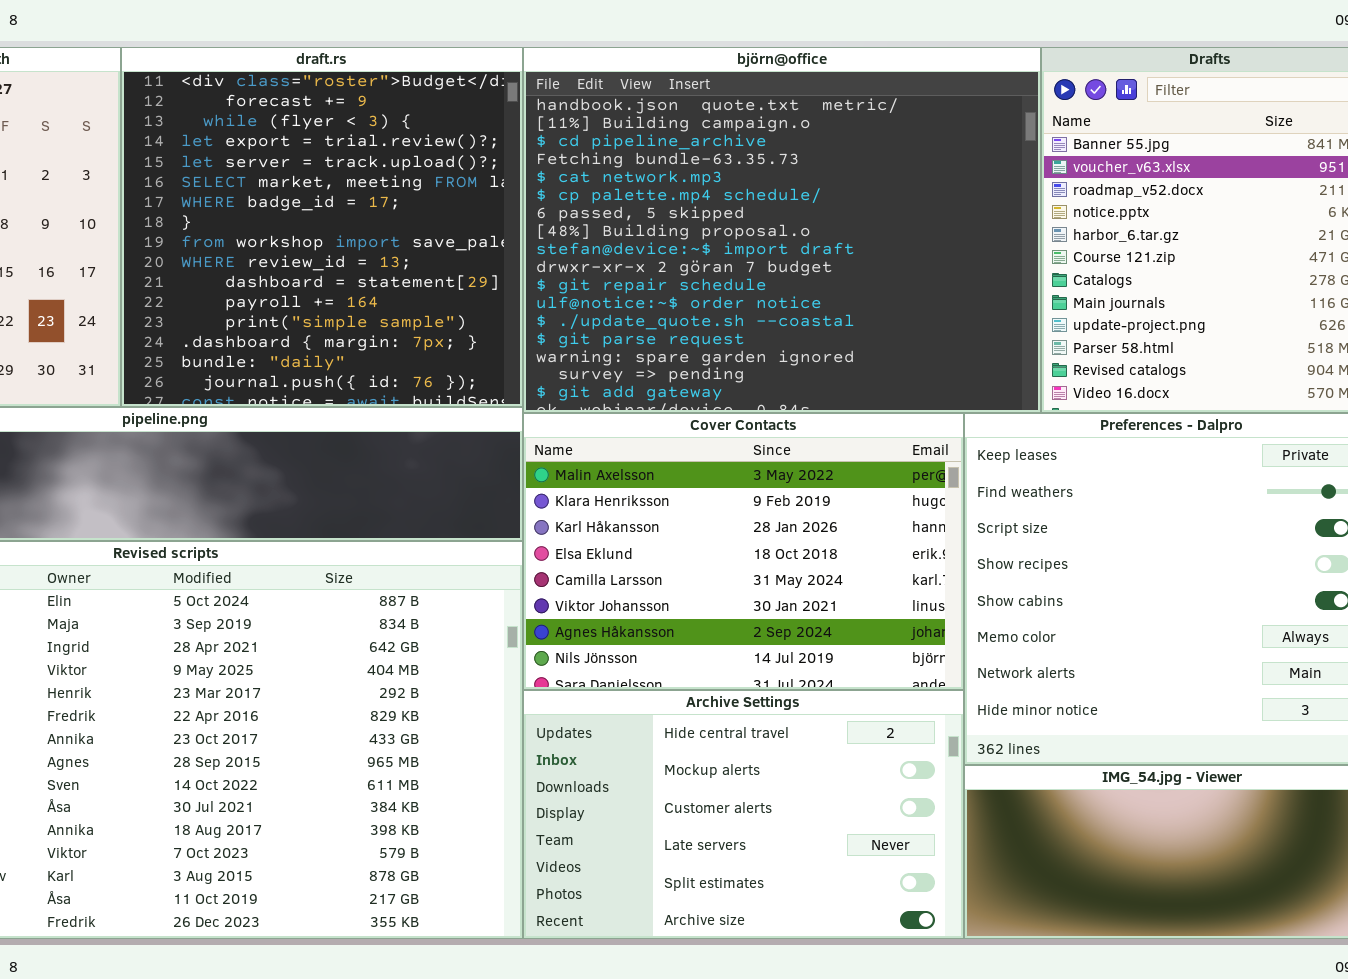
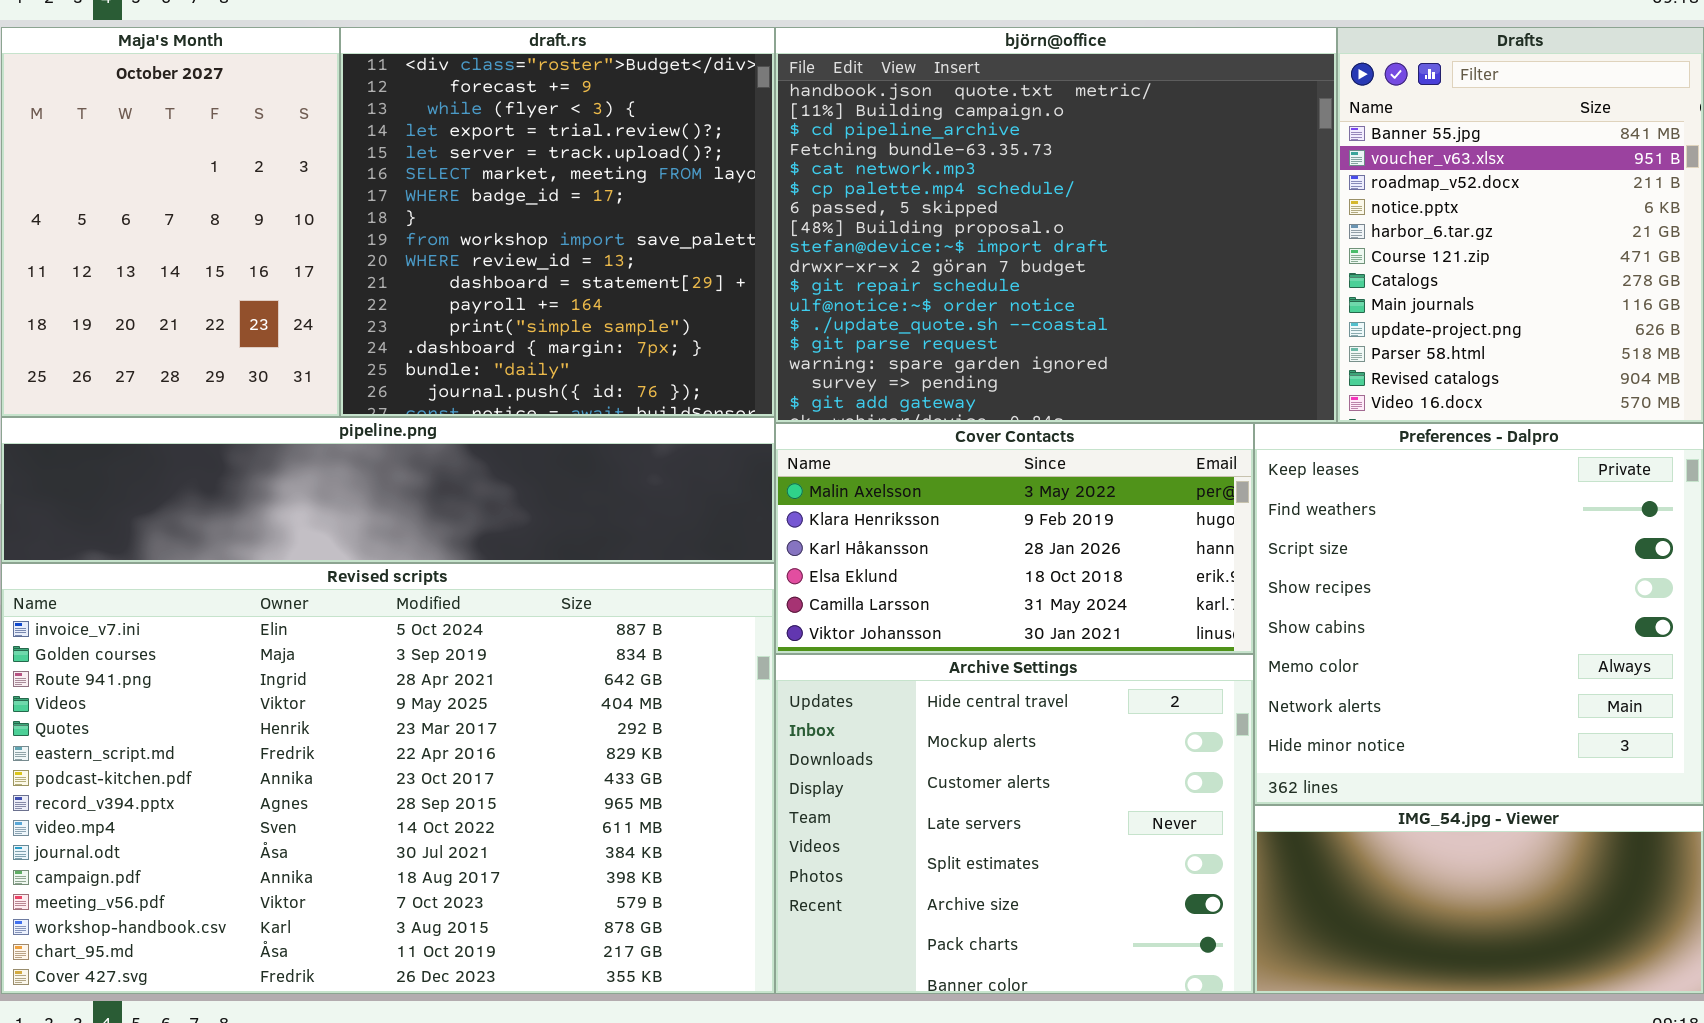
Cover Contacts: [523,413,964,690] -> [775,423,1254,654], resized
Archive Settings: [523,690,964,939] -> [775,654,1254,994], resized

